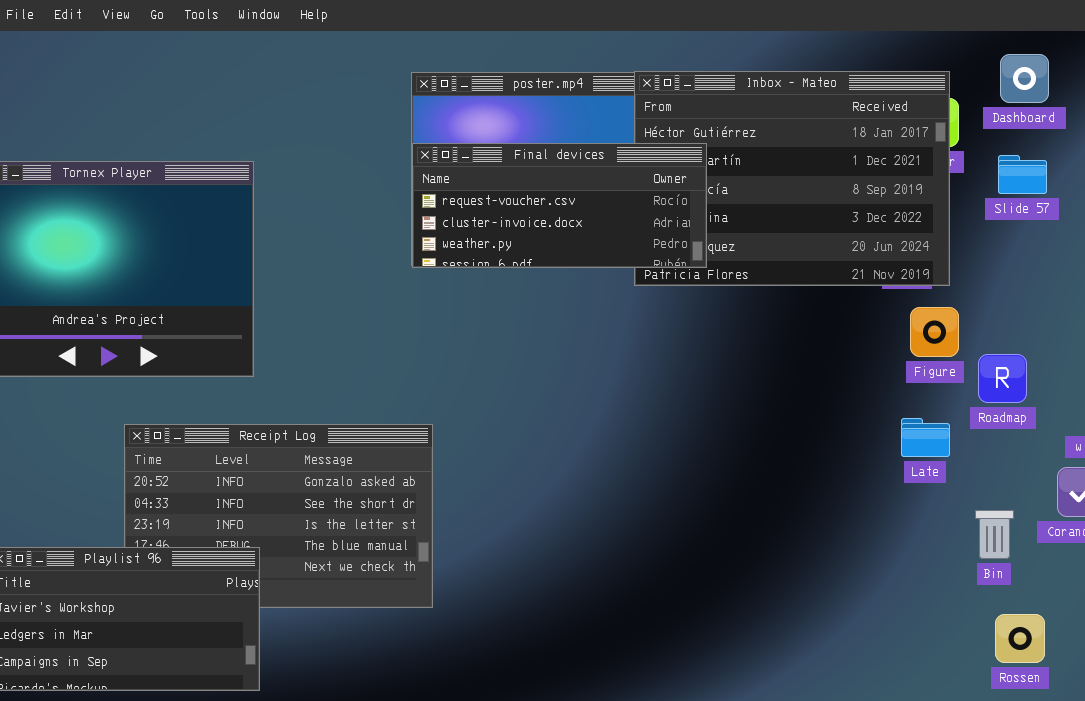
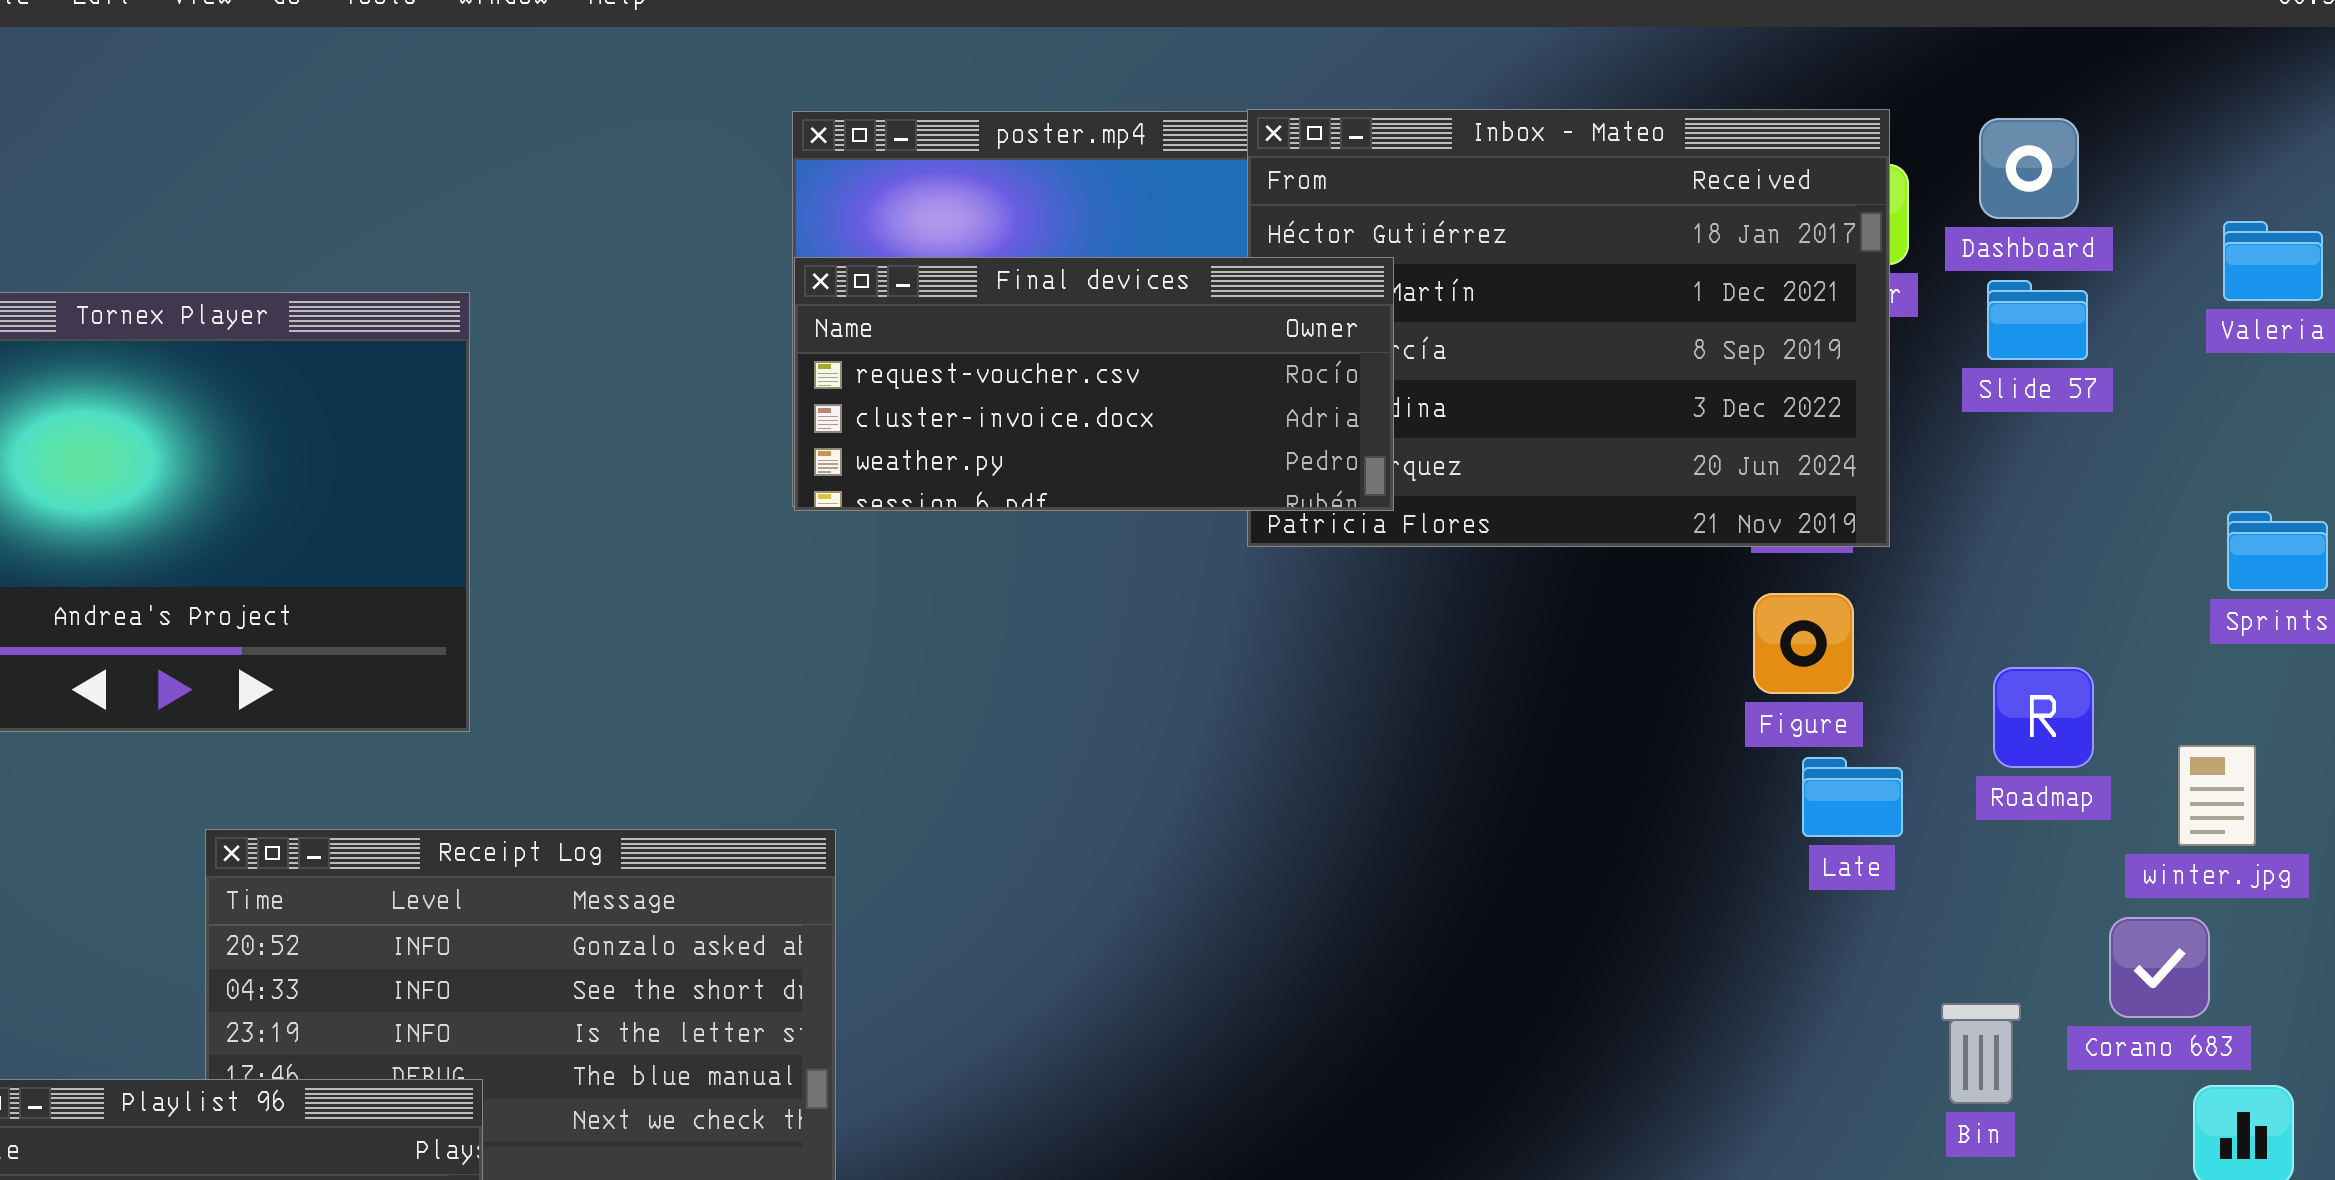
Dashboard: [1000,54,1049,103] -> [1979,118,2079,219], moved
Figure: [910,307,959,357] -> [1753,593,1854,694], moved
Roadmap: [978,354,1027,403] -> [1993,667,2094,768], moved
Late: [901,418,950,457] -> [1802,757,1903,837], moved

